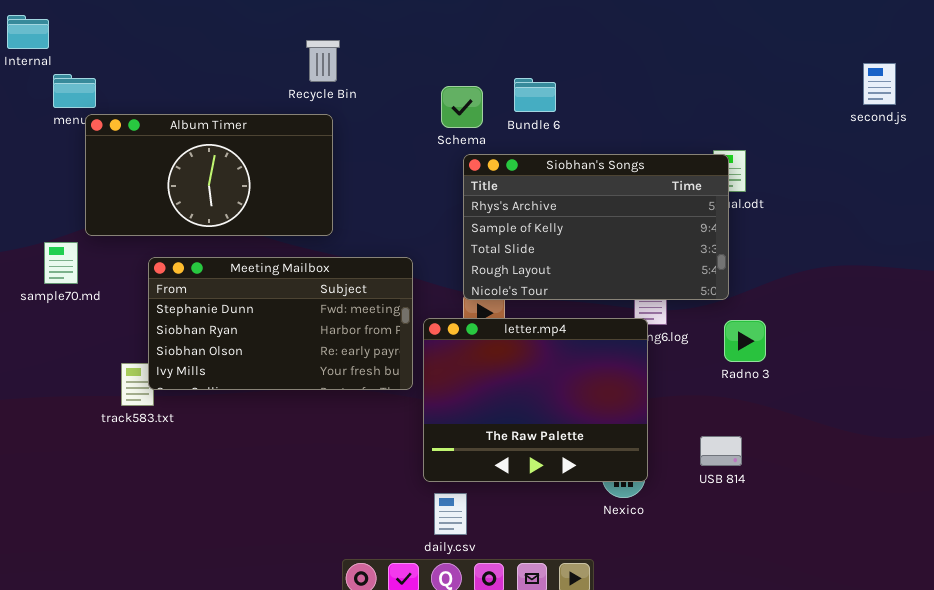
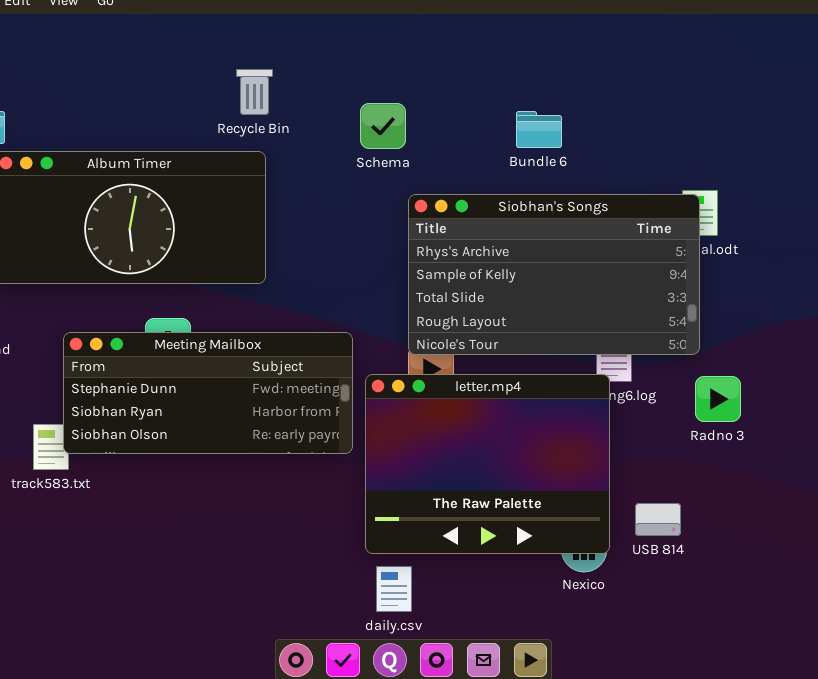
Bundle 6: [514,78,556,112] -> [516,111,562,148], moved
Schema: [441,86,483,128] -> [360,103,406,149], moved
Meeting Mailbox: [148,257,413,390] -> [63,332,353,454], resized
USB 814: [700,436,742,466] -> [635,503,681,536], moved

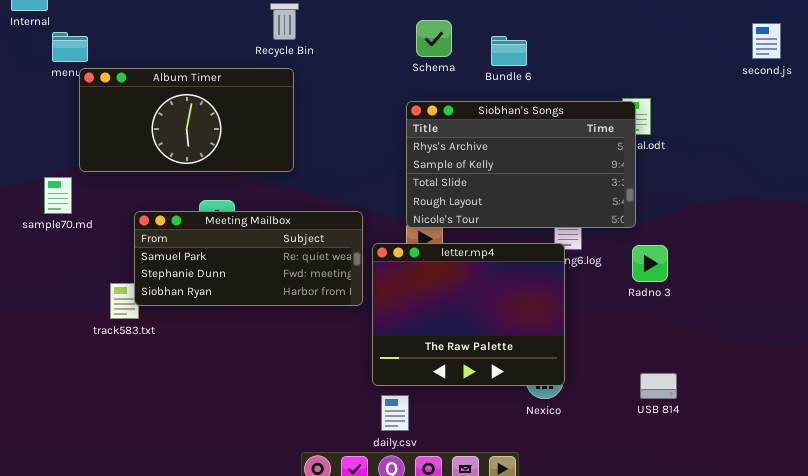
Schema: [360,103,406,149] -> [416,20,452,57], moved
Meeting Mailbox: [63,332,353,454] -> [134,211,363,306], scrolled up 1 row
USB 814: [635,503,681,536] -> [640,373,677,399], moved

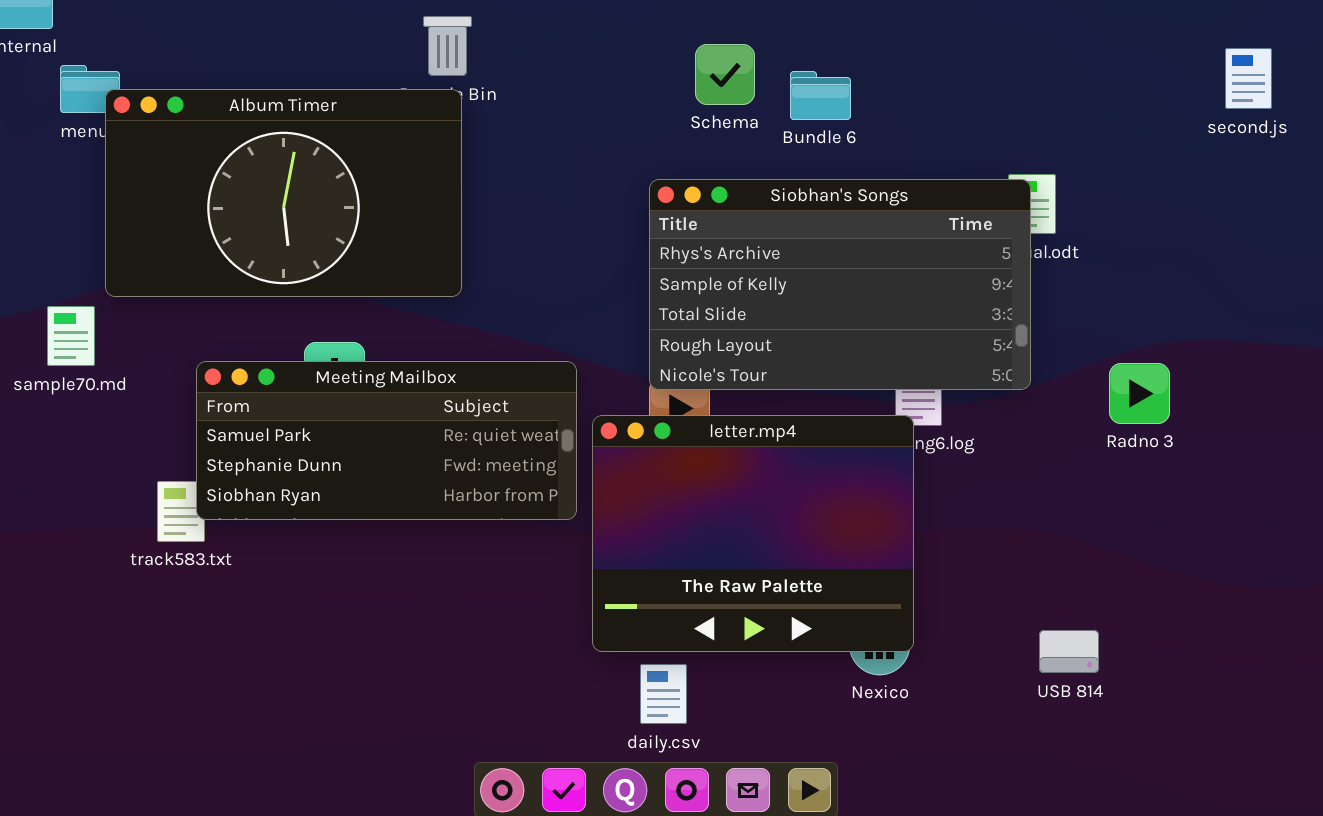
Schema: [416,20,452,57] -> [695,44,755,105], moved
Album Timer: [79,68,294,172] -> [105,89,462,297], resized
Radno 3: [632,245,668,282] -> [1109,363,1170,424], moved
daily.csv: [381,395,409,431] -> [640,664,687,724], moved

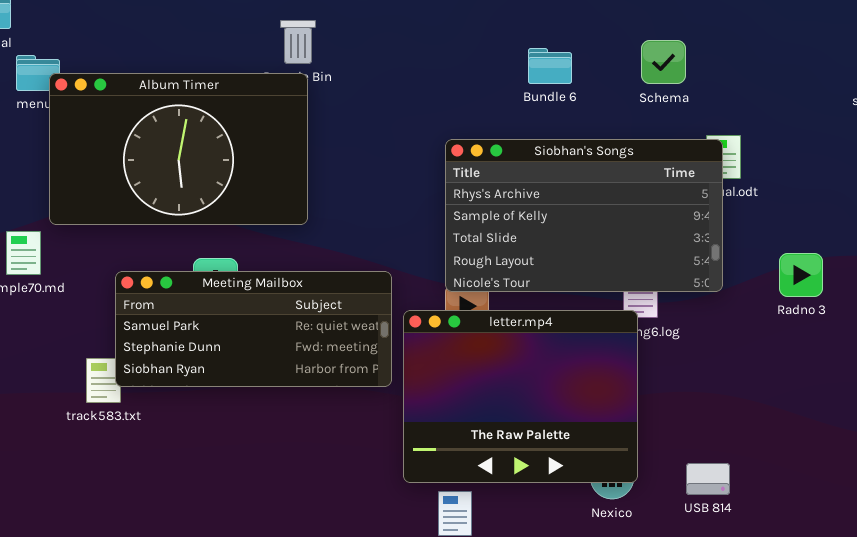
Schema: [695,44,755,105] -> [641,40,686,84], moved
Bundle 6: [790,71,851,120] -> [528,48,572,84], moved
Radno 3: [1109,363,1170,424] -> [779,253,823,297], moved
USB 814: [1039,630,1099,673] -> [686,463,730,495], moved

